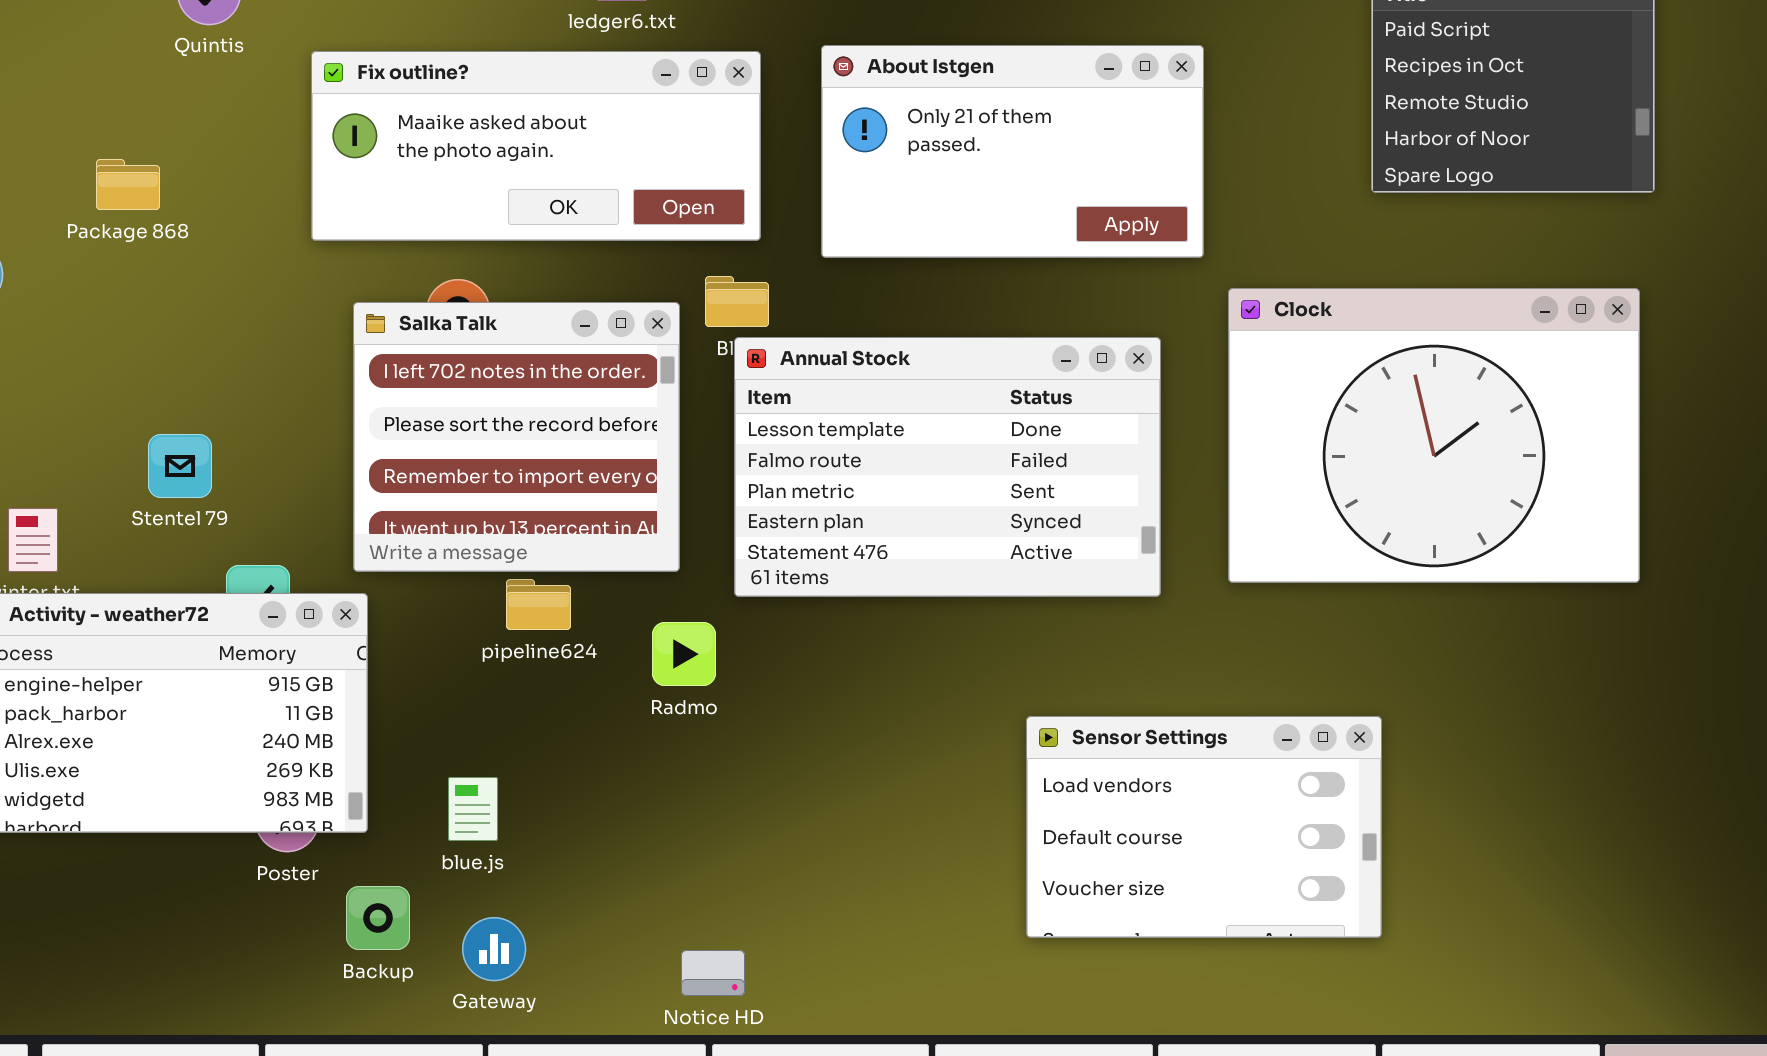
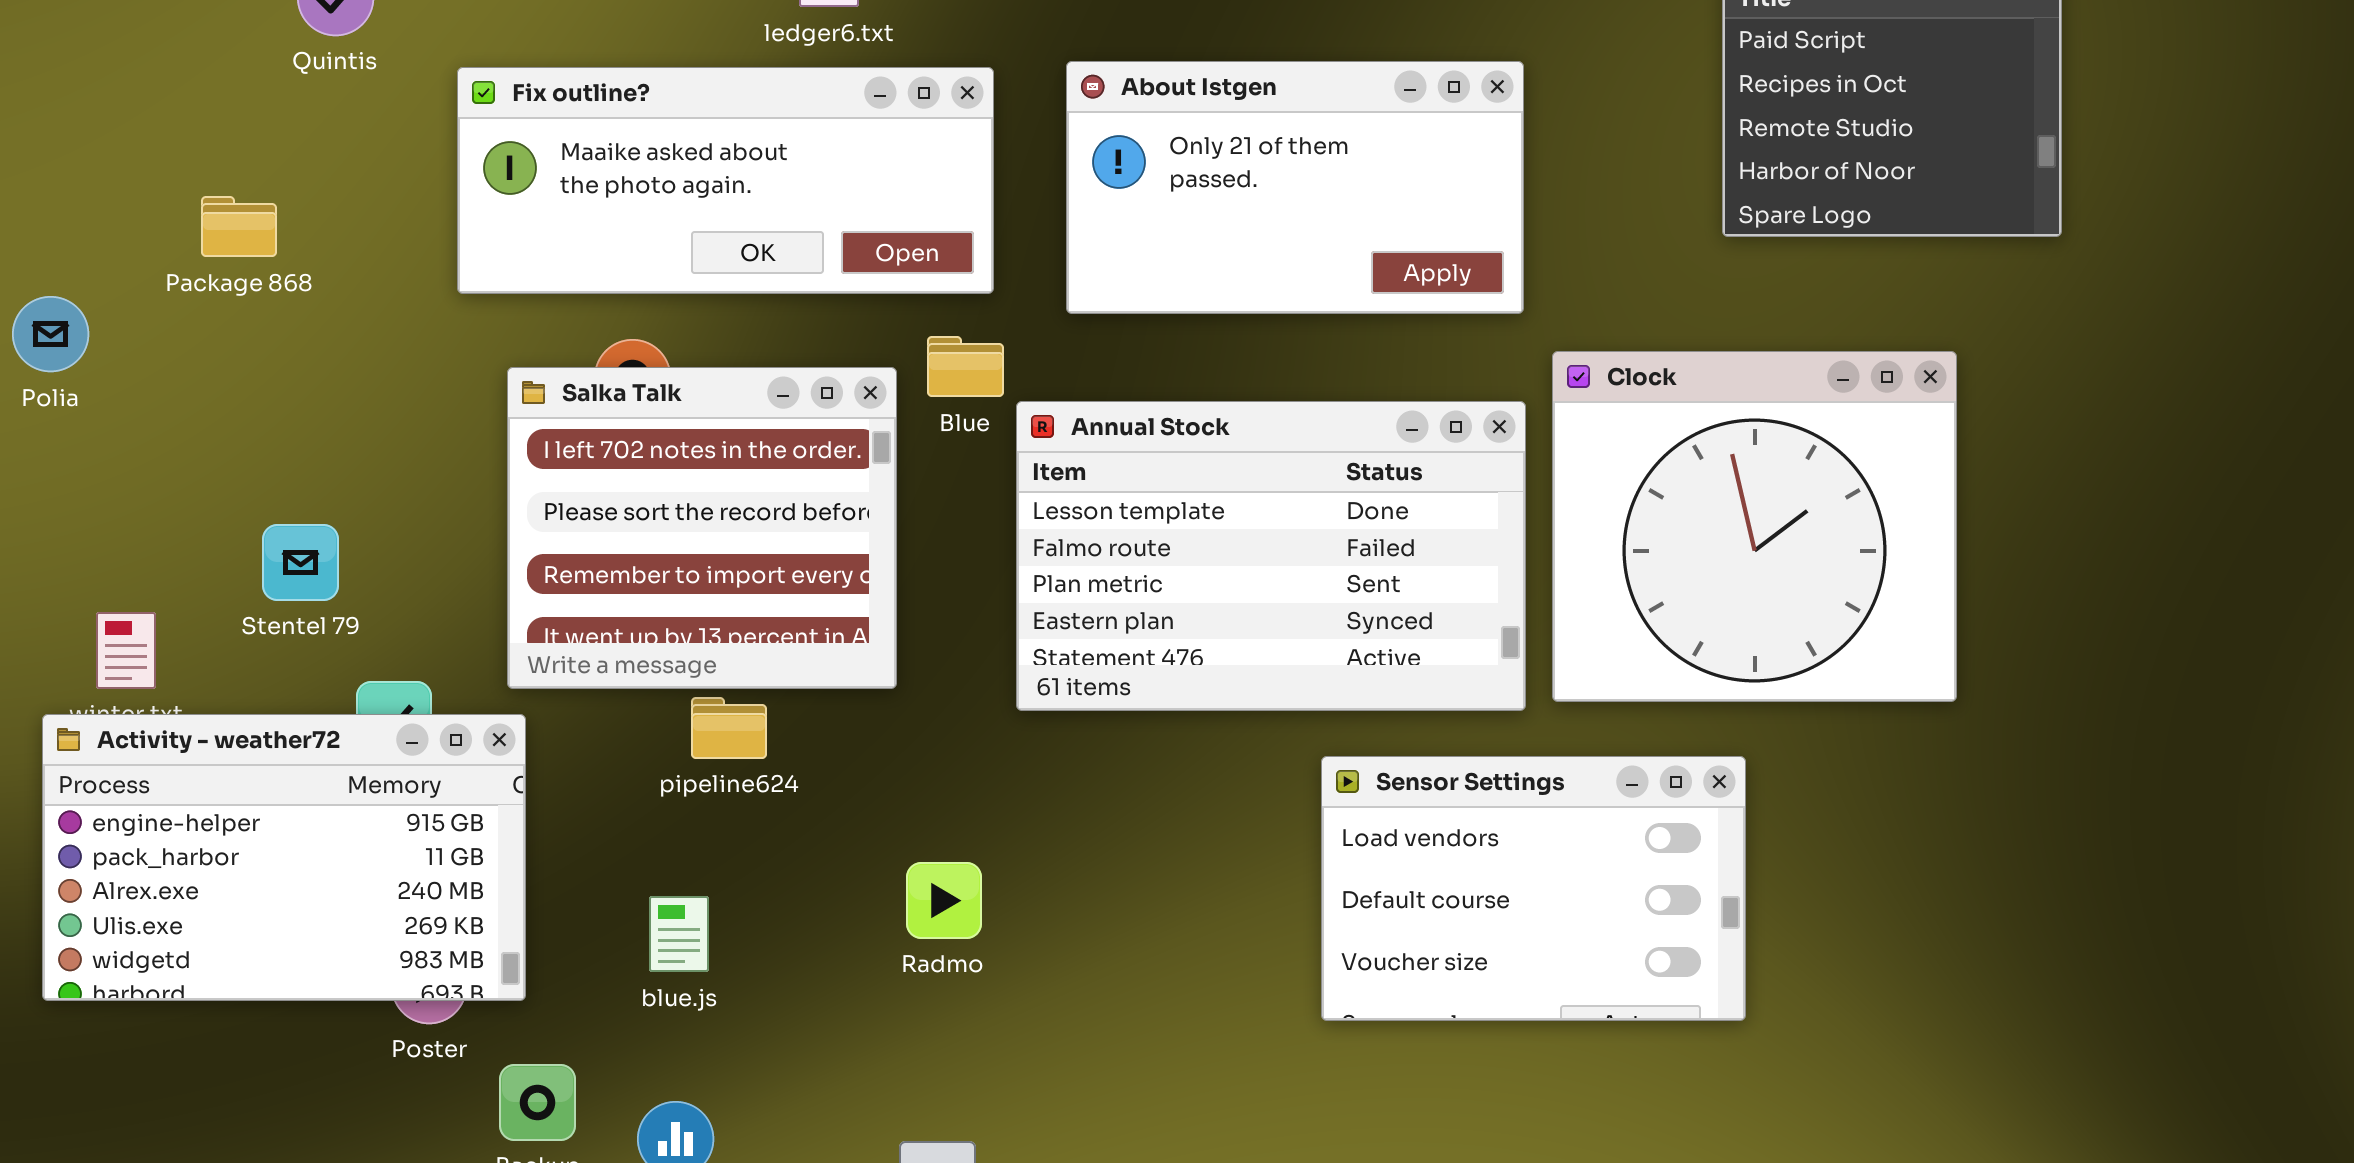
Clock: [1228,288,1640,583] -> [1552,351,1957,702], resized
Annual Stock: [734,337,1161,597] -> [1016,401,1526,711], moved
Radmo: [652,622,716,686] -> [906,862,982,939], moved
Sensor Settings: [1026,716,1382,938] -> [1321,756,1746,1021], moved
blue.js: [448,777,498,841] -> [649,896,709,972], moved

